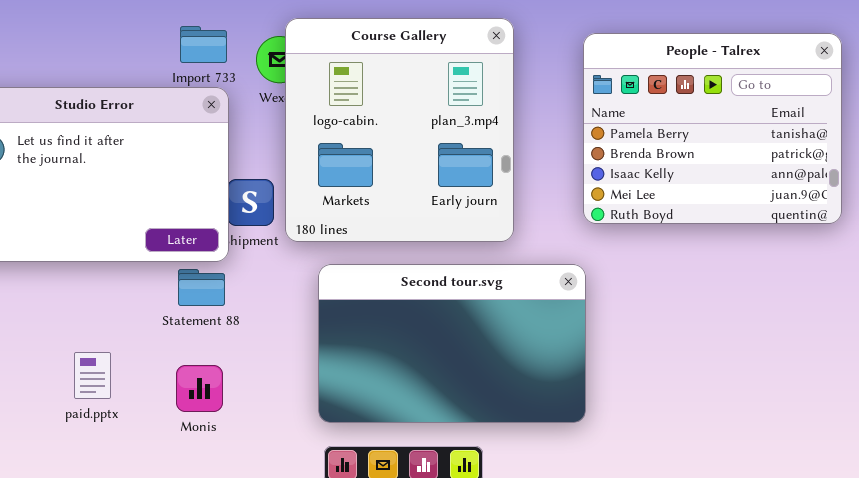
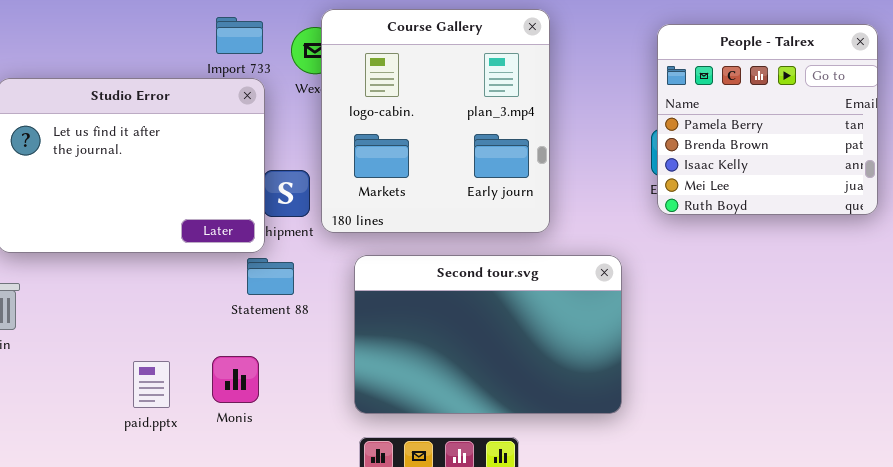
People - Talrex: [583,33,842,224] -> [657,24,878,215], resized
Statement 88: [178,269,225,306] -> [247,258,294,295], moved
paid.pptx: [74,352,111,399] -> [133,361,170,408], moved

